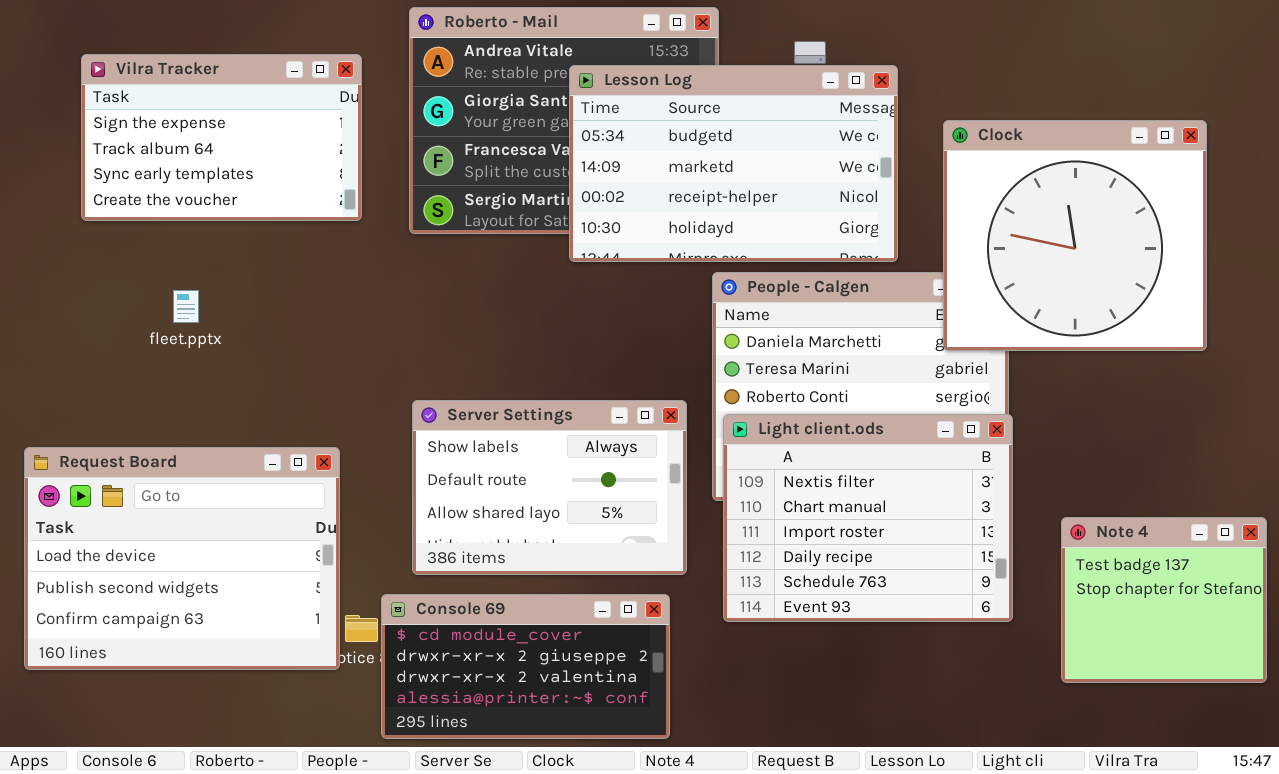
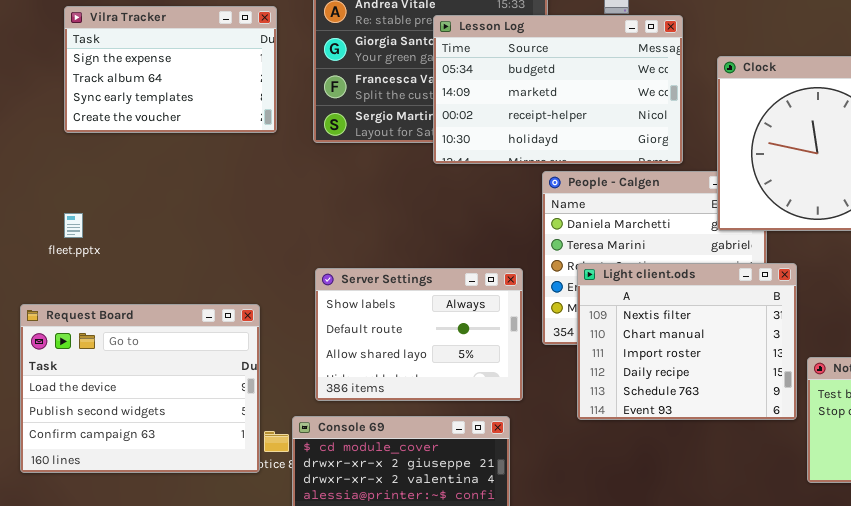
fleet.pptx: [173,290,199,323] -> [64,213,83,238], moved
Light client.ods: [723,414,1013,622] -> [577,263,797,420], moved

